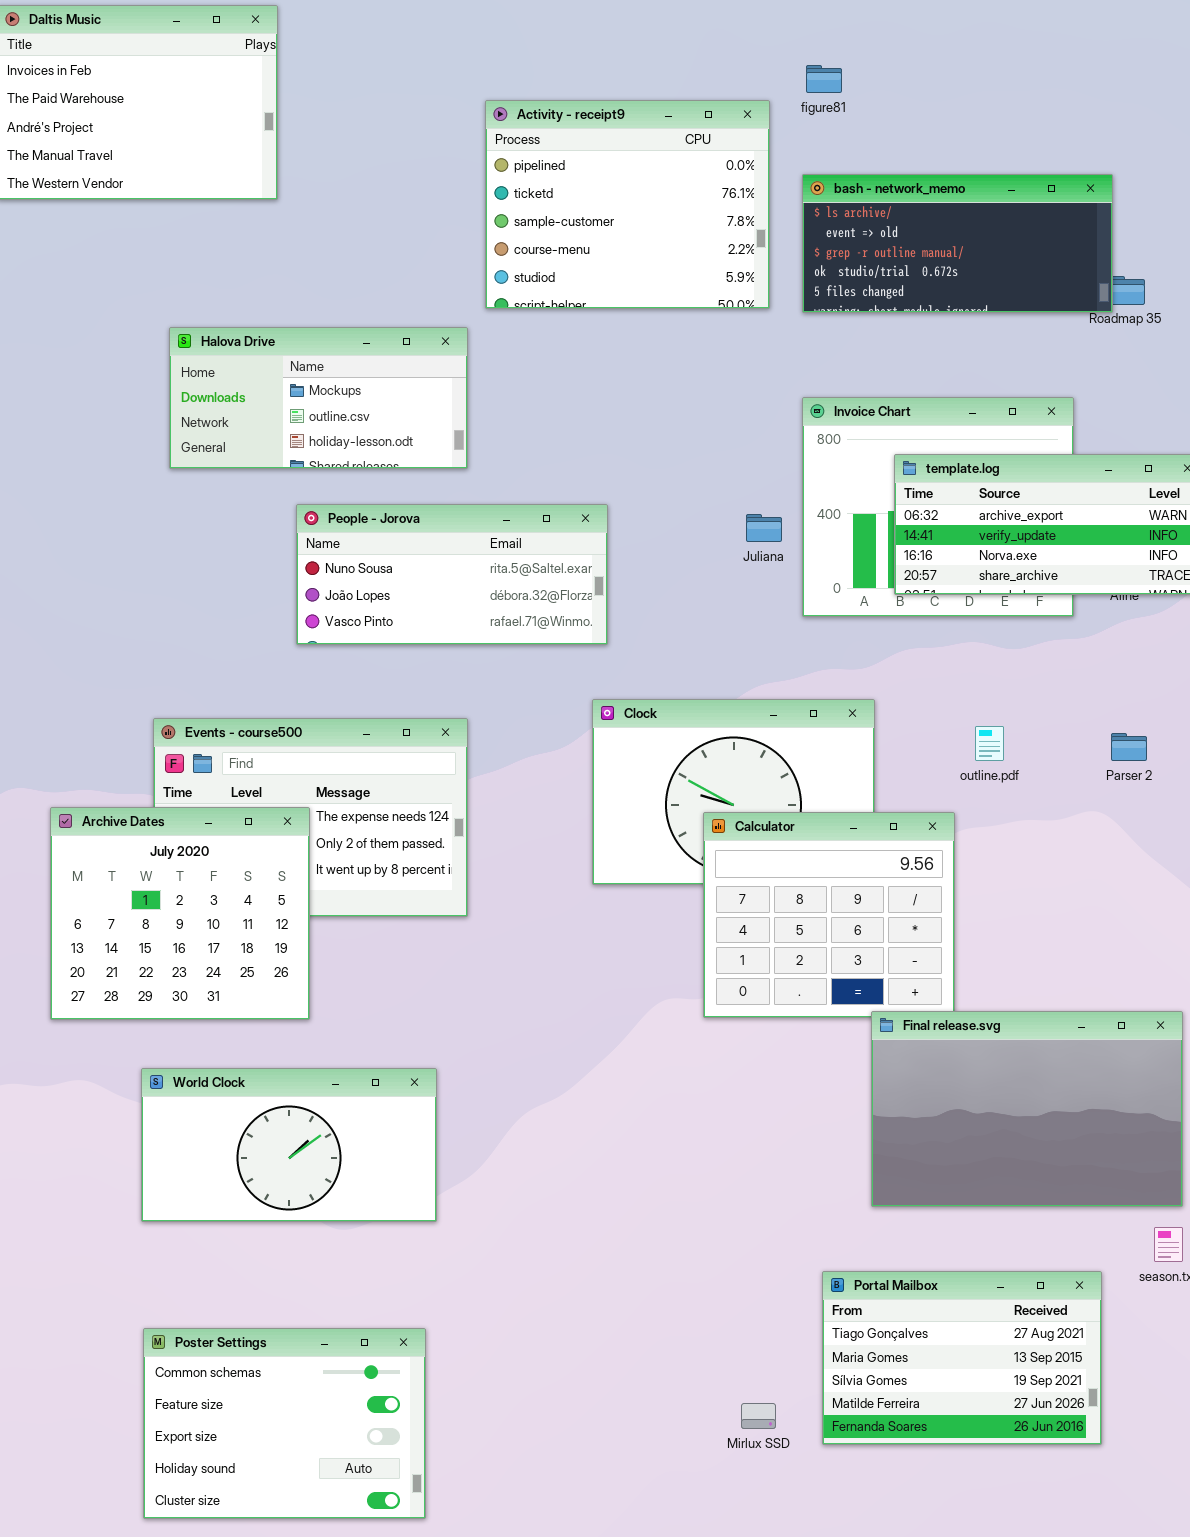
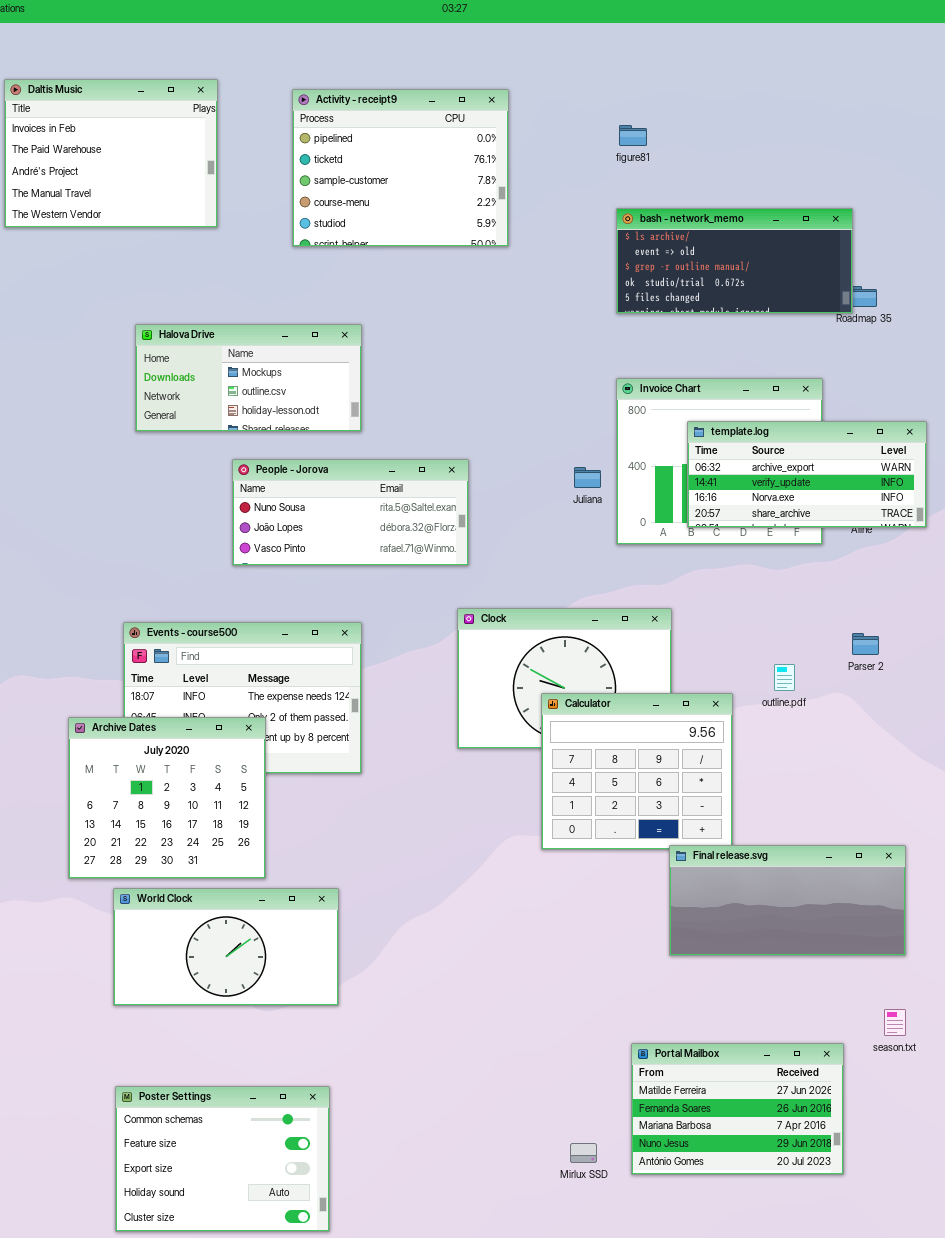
Activity - receipt9: [485,100,770,309] -> [292,89,509,247], moved
outline.pdf: [975,726,1004,761] -> [774,664,795,691], moved
Archive Dates: [50,807,310,1020] -> [68,717,266,879], moved
Final release.svg: [871,1011,1183,1207] -> [669,845,906,956], resized
Portal Mailbox: [822,1271,1102,1445] -> [631,1043,844,1175], scrolled down 3 rows

